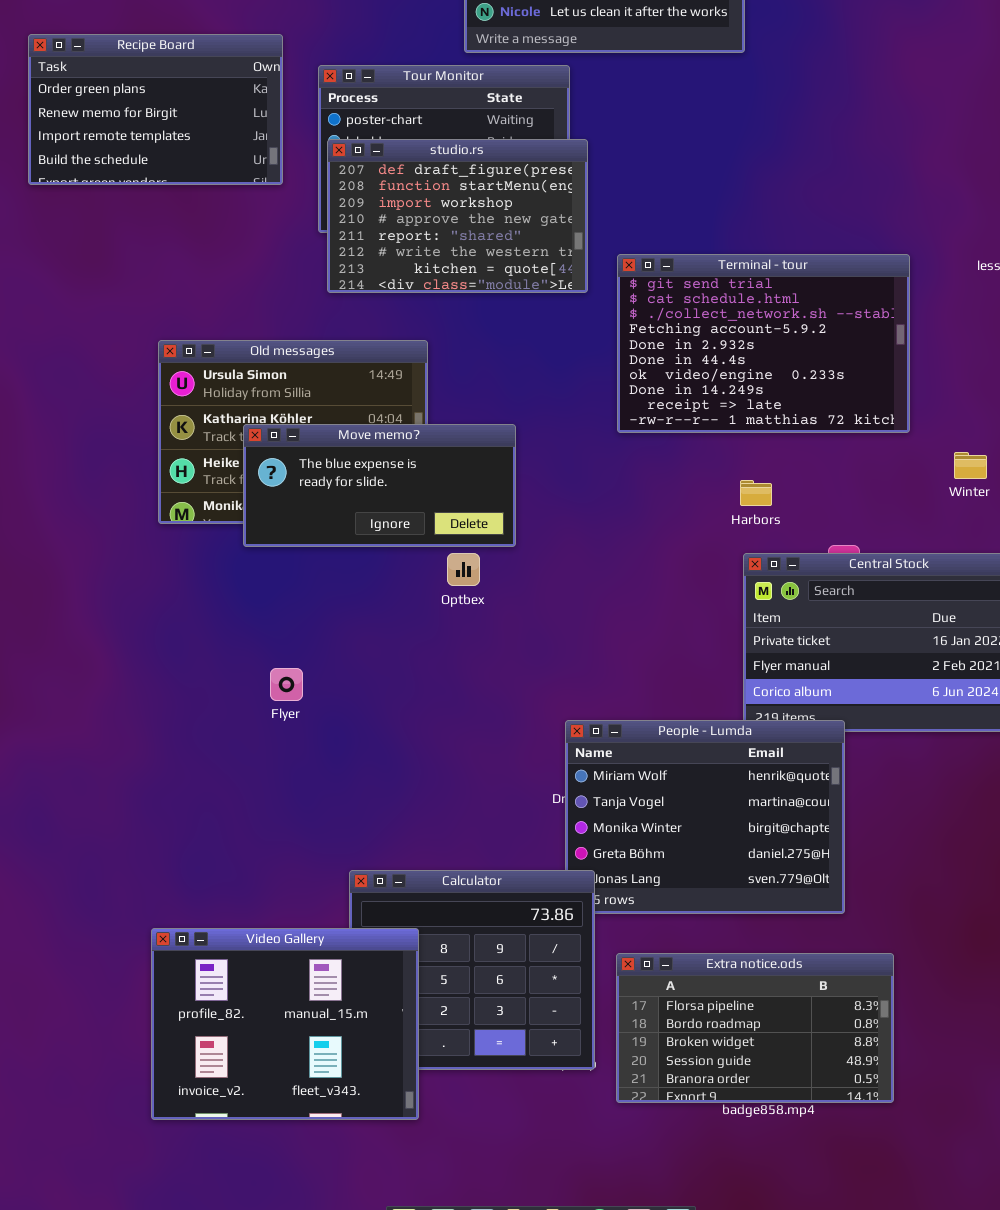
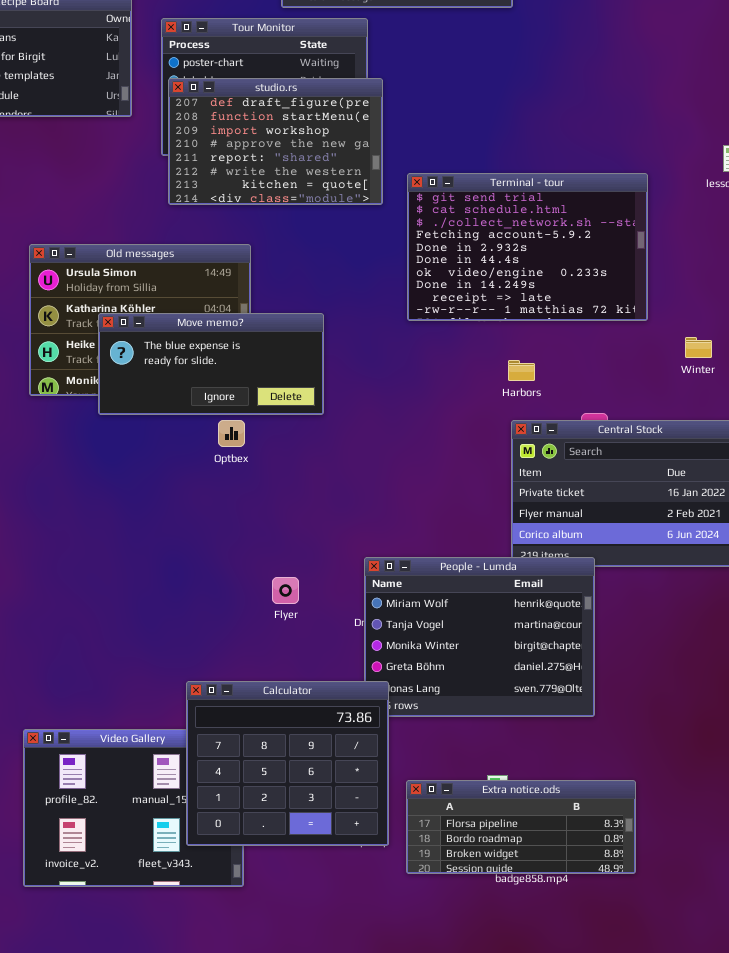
Optbex: [447,553,480,586] -> [218,420,245,447], moved
Flyer: [270,668,303,701] -> [272,577,299,604], moved
Calculator: [349,870,595,1070] -> [186,681,389,846], raised
Extra notice.ods: [616,953,894,1103] -> [406,780,636,874], resized

